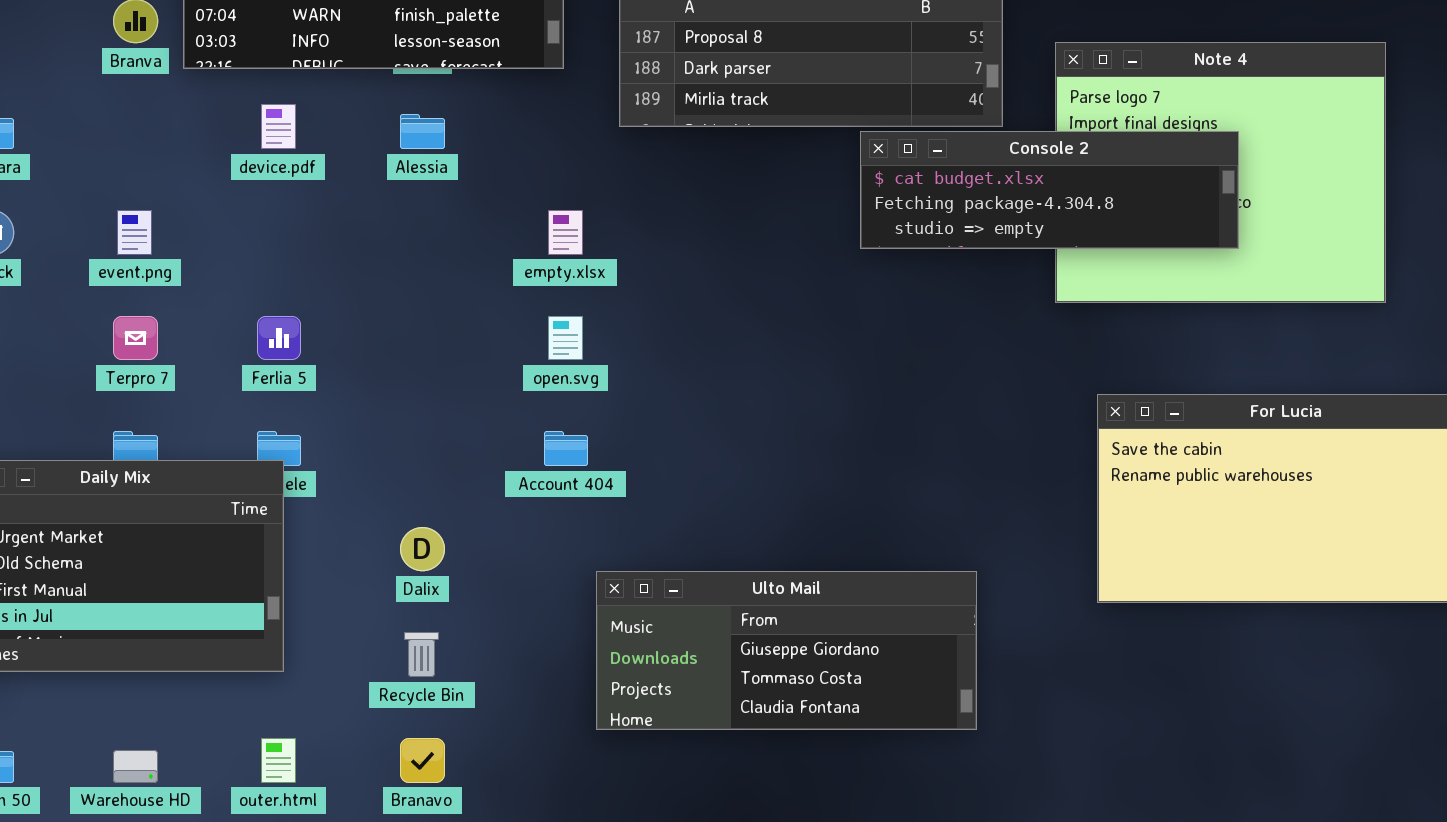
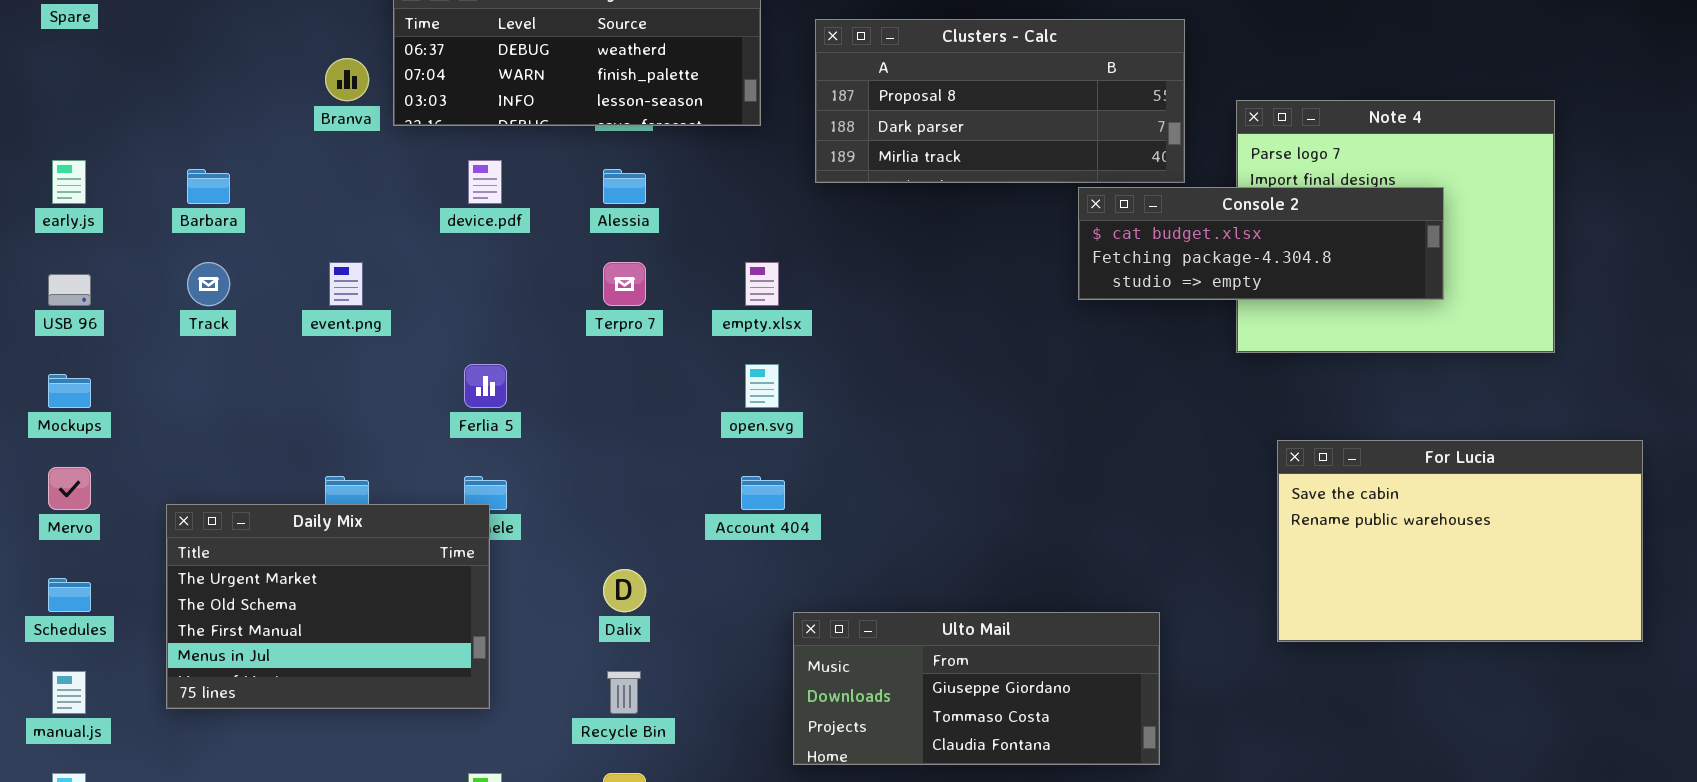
Console 2: [860,131,1239,249] -> [1078,187,1444,300], moved
Terpro 7: [113,316,158,360] -> [603,262,646,306], moved

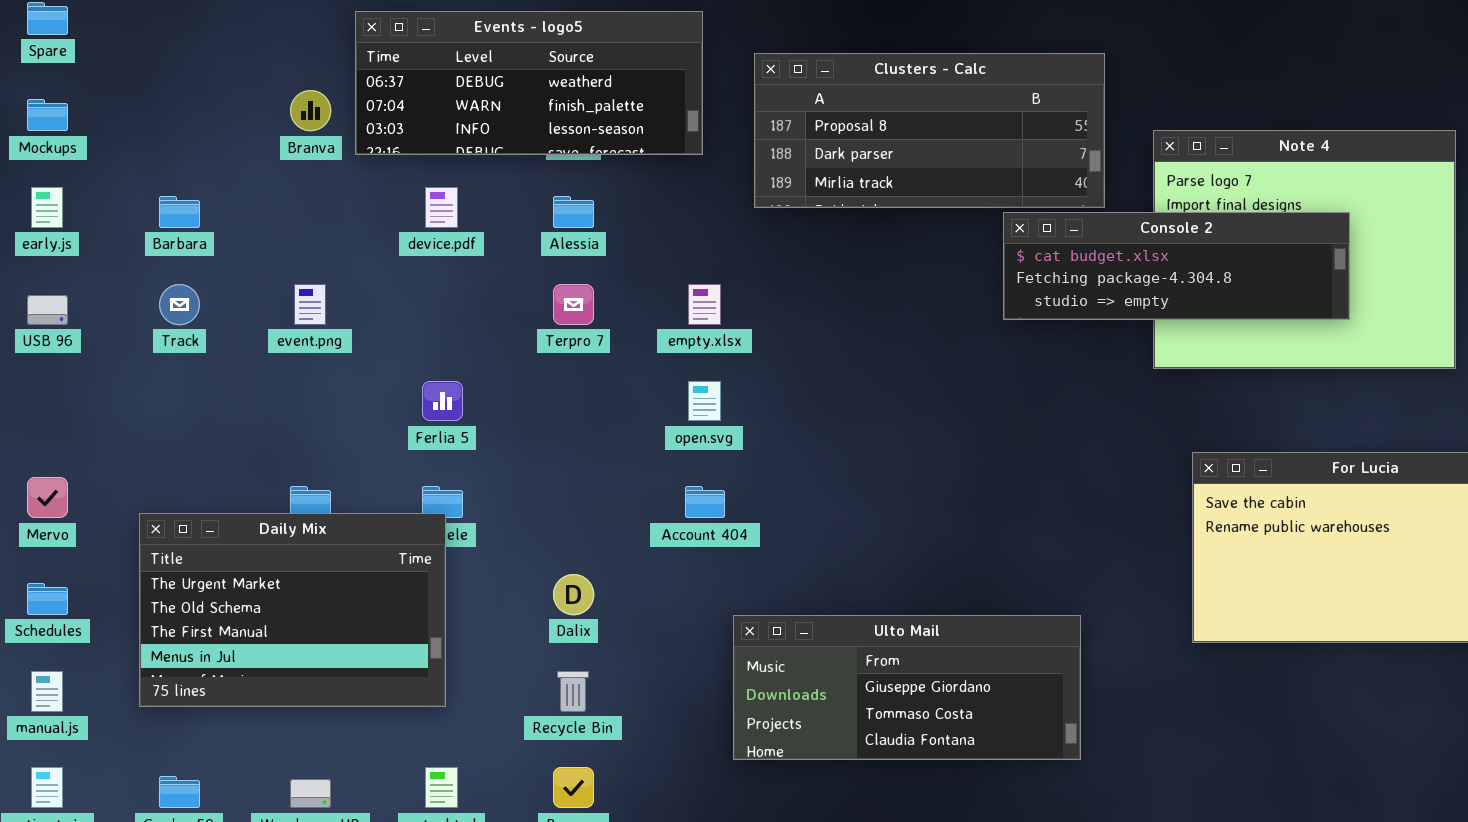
Mockups: [48,374,91,408] -> [27,99,68,131], moved

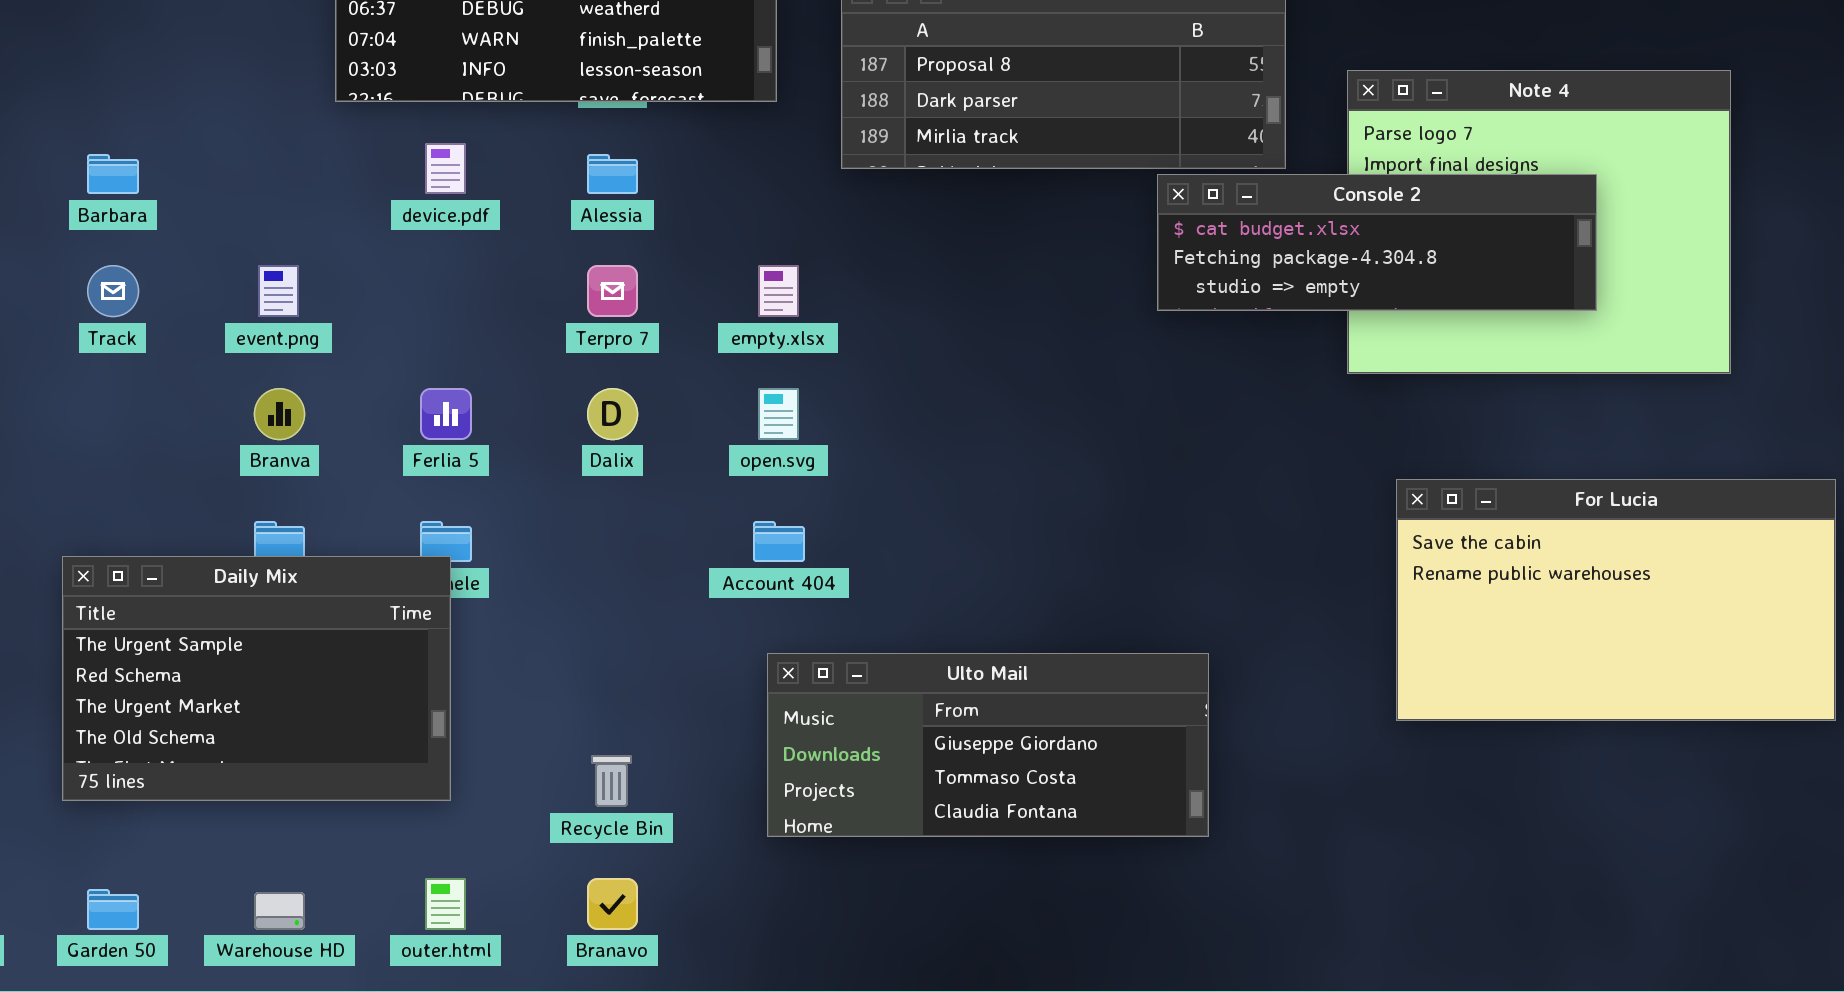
Branva: [290,90,331,131] -> [254,388,305,440], moved
Daily Mix: [139,513,446,707] -> [62,556,451,801], scrolled up 2 rows
Dalix: [553,574,594,615] -> [587,388,638,440], moved
Ulto Mail: [733,615,1081,760] -> [767,653,1209,837], moved

